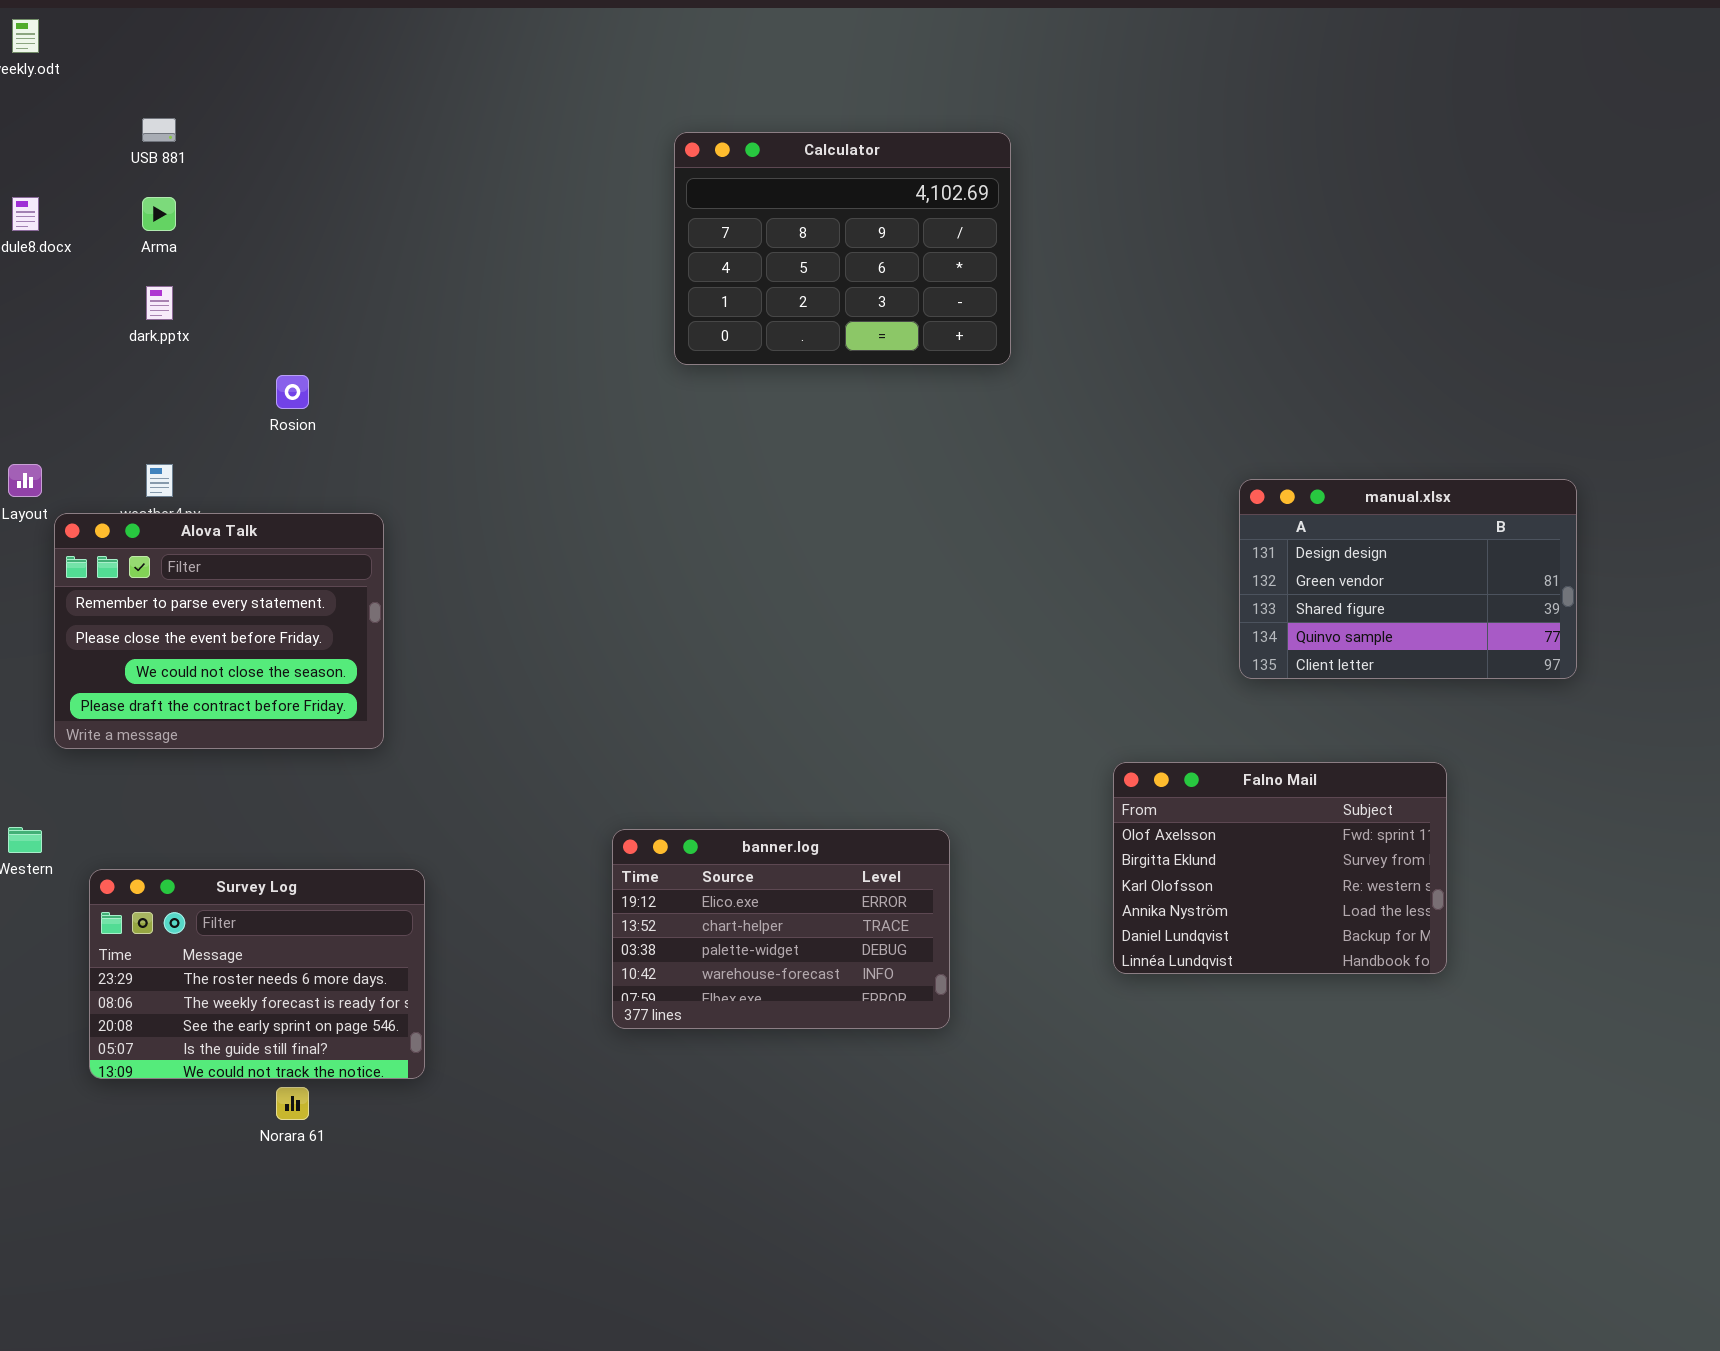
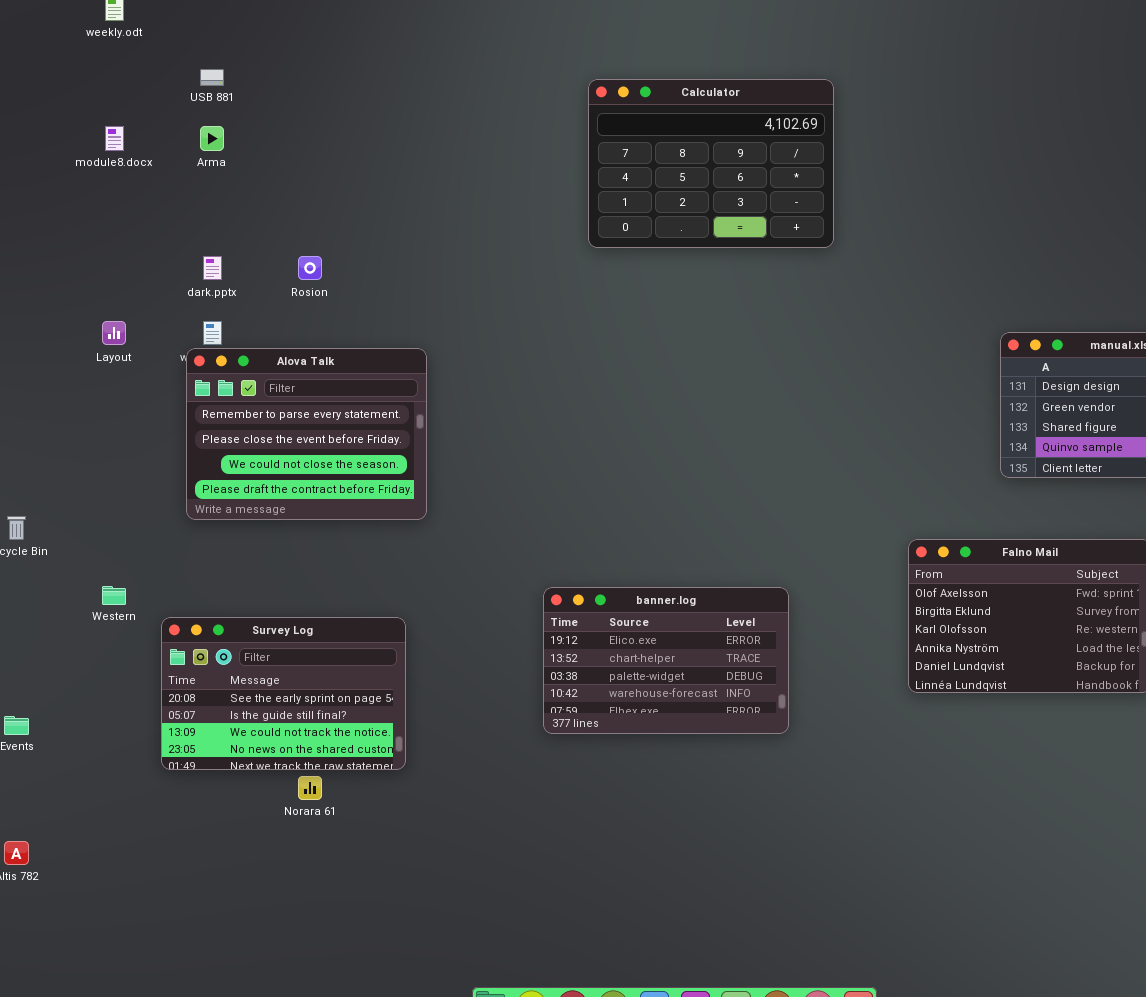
dark.pptx: [146,286,173,320] -> [203,256,222,280], moved
Alova Talk: [54,513,384,749] -> [186,348,427,520], moved
Survey Log: [89,869,425,1079] -> [161,617,406,770], scrolled down 2 rows

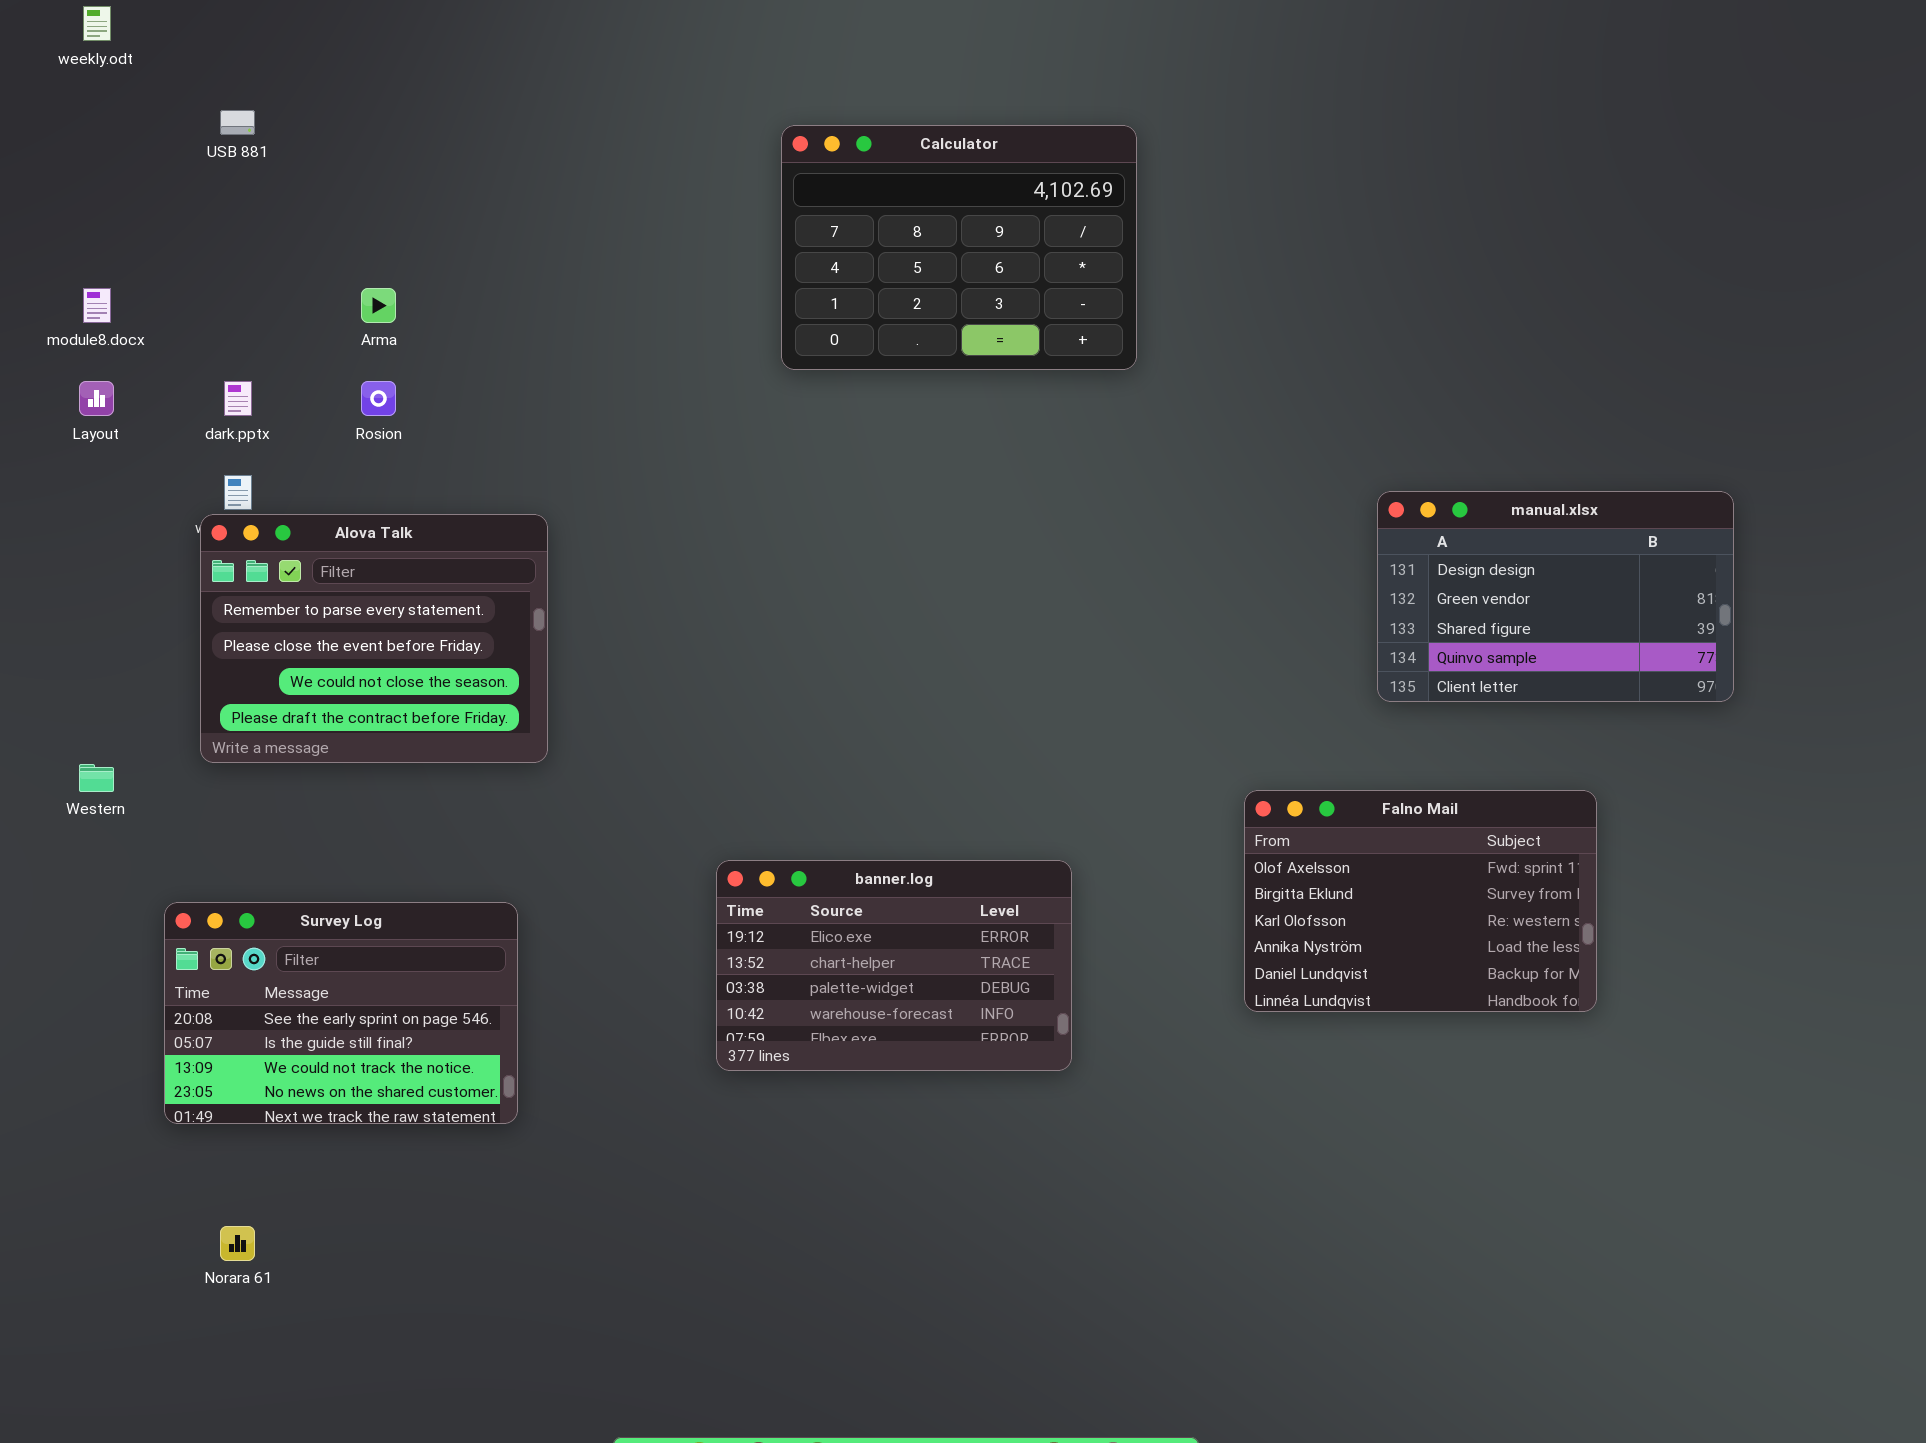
module8.docx: [105,126,124,151] -> [83,288,111,323], moved
Arma: [200,126,224,151] -> [361,288,396,323], moved
Layout: [102,321,126,345] -> [79,381,114,416], moved
Western: [102,586,126,605] -> [79,764,114,792], moved
Norara 61: [298,776,322,800] -> [220,1226,255,1261], moved

